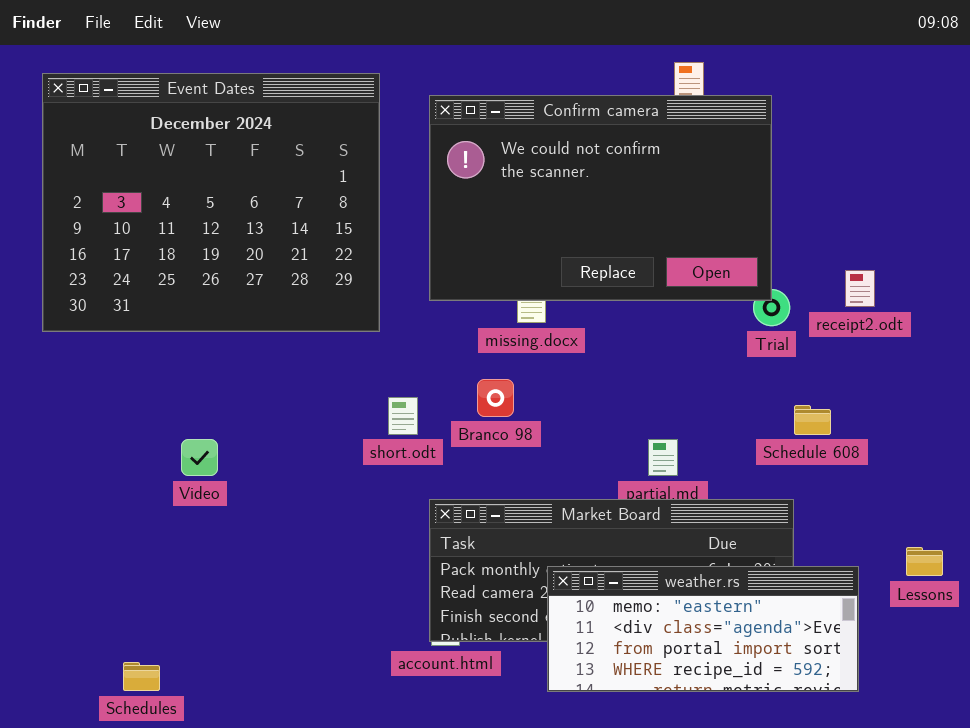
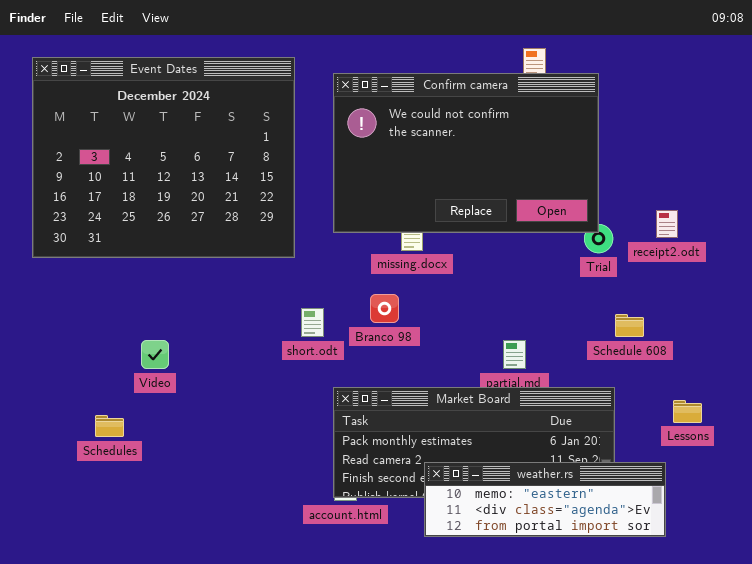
Lessons: [906,547,943,576] -> [673,400,702,423], moved
weather.rs: [547,566,859,692] -> [424,462,666,537], resized
Schedules: [123,662,160,691] -> [95,415,124,437], moved

